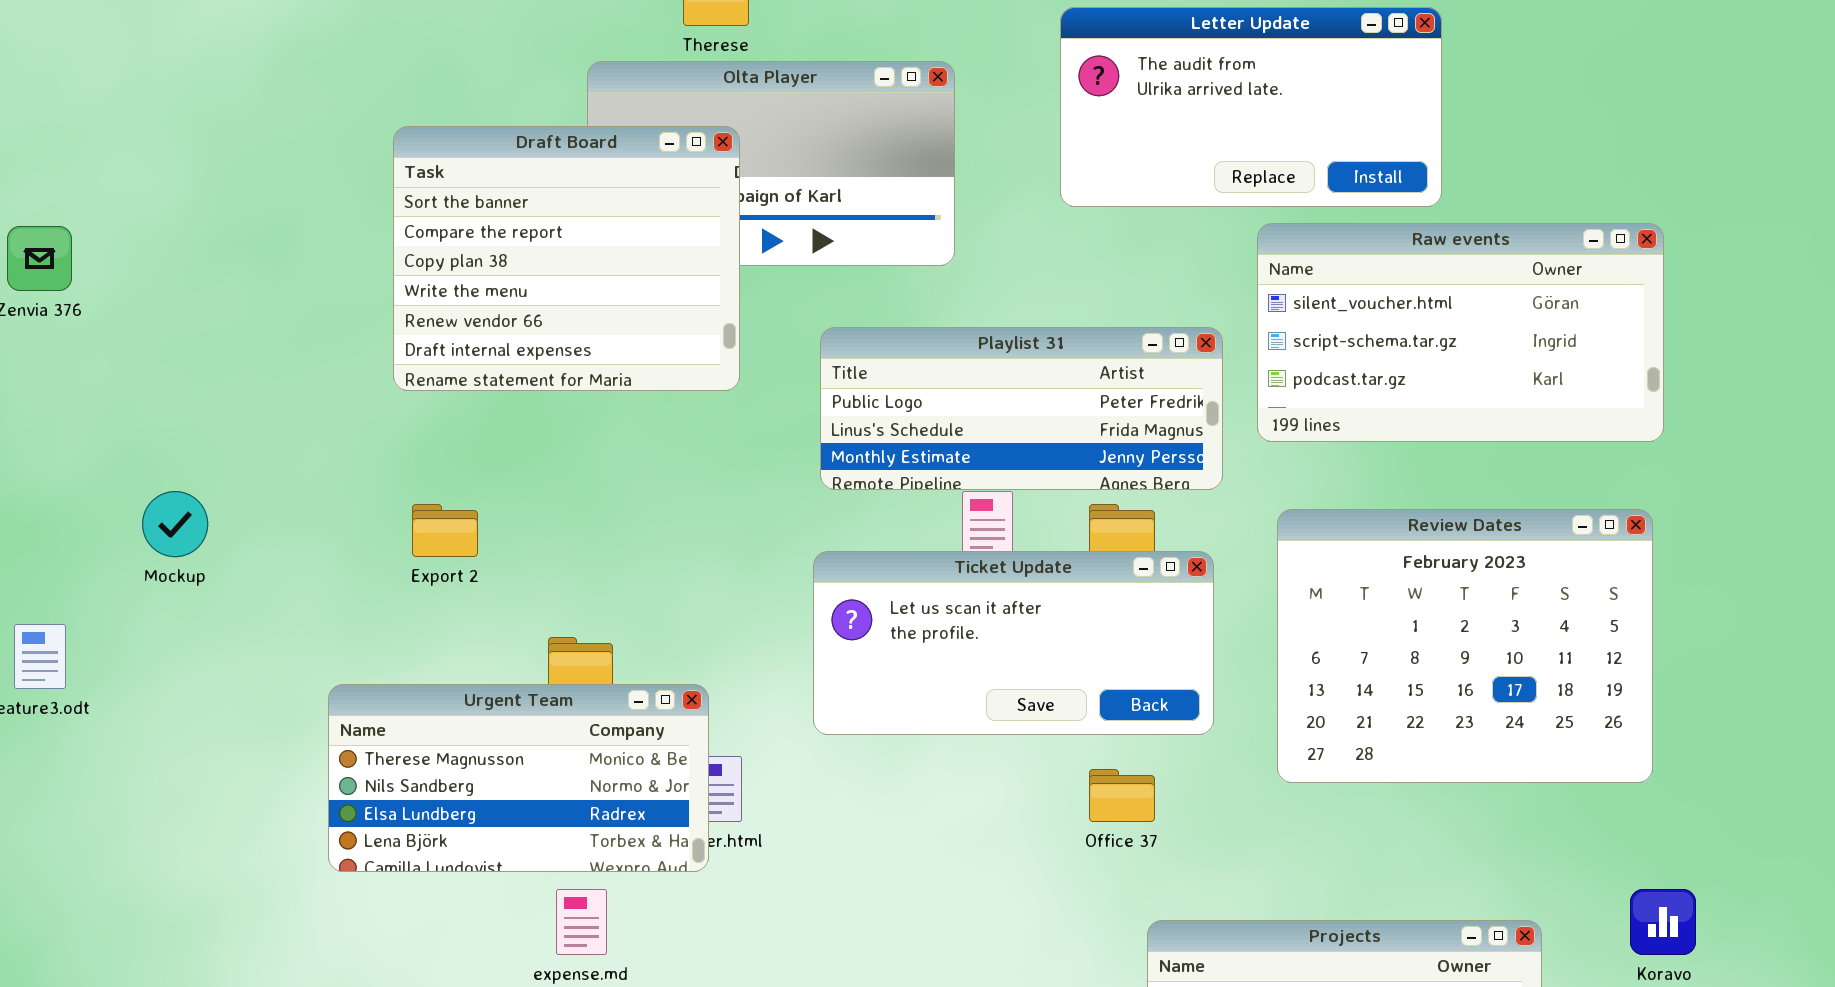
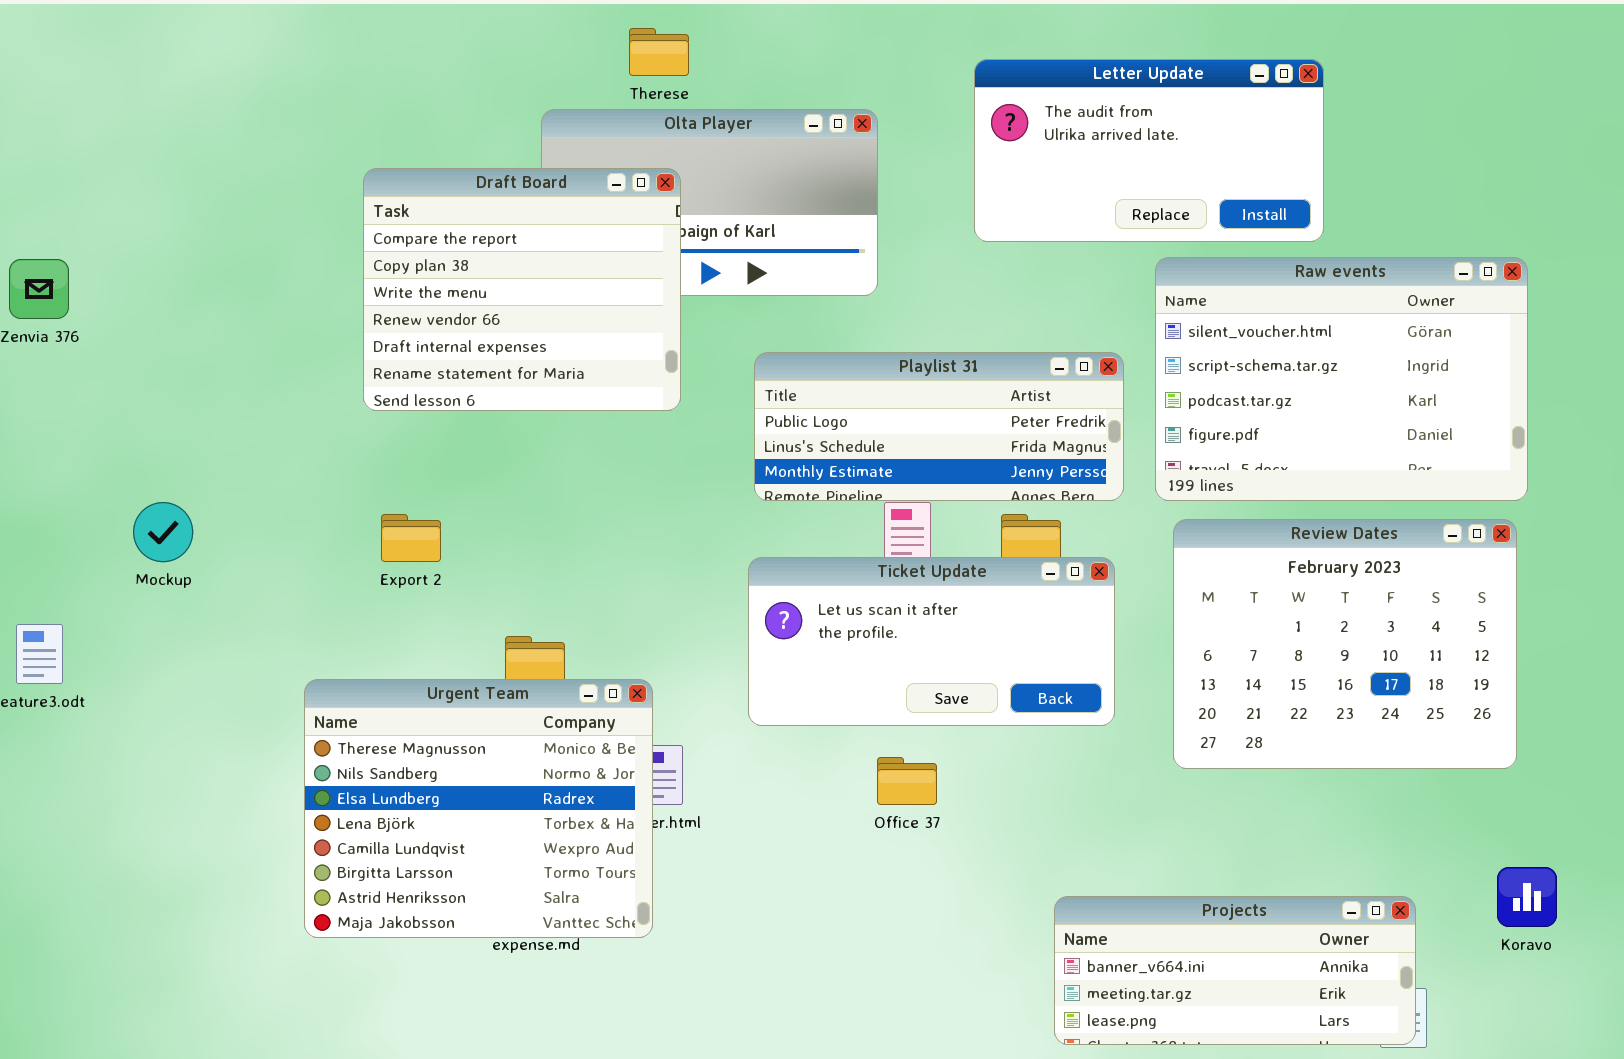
Draft Board: [393,126,740,391] -> [363,168,681,411], scrolled down 1 row
Raw events: [1257,223,1664,442] -> [1155,257,1528,501], resized
Urgent Team: [328,684,709,872] -> [304,679,653,938], resized
Office 37: [1089,769,1155,822] -> [877,757,937,805], moved

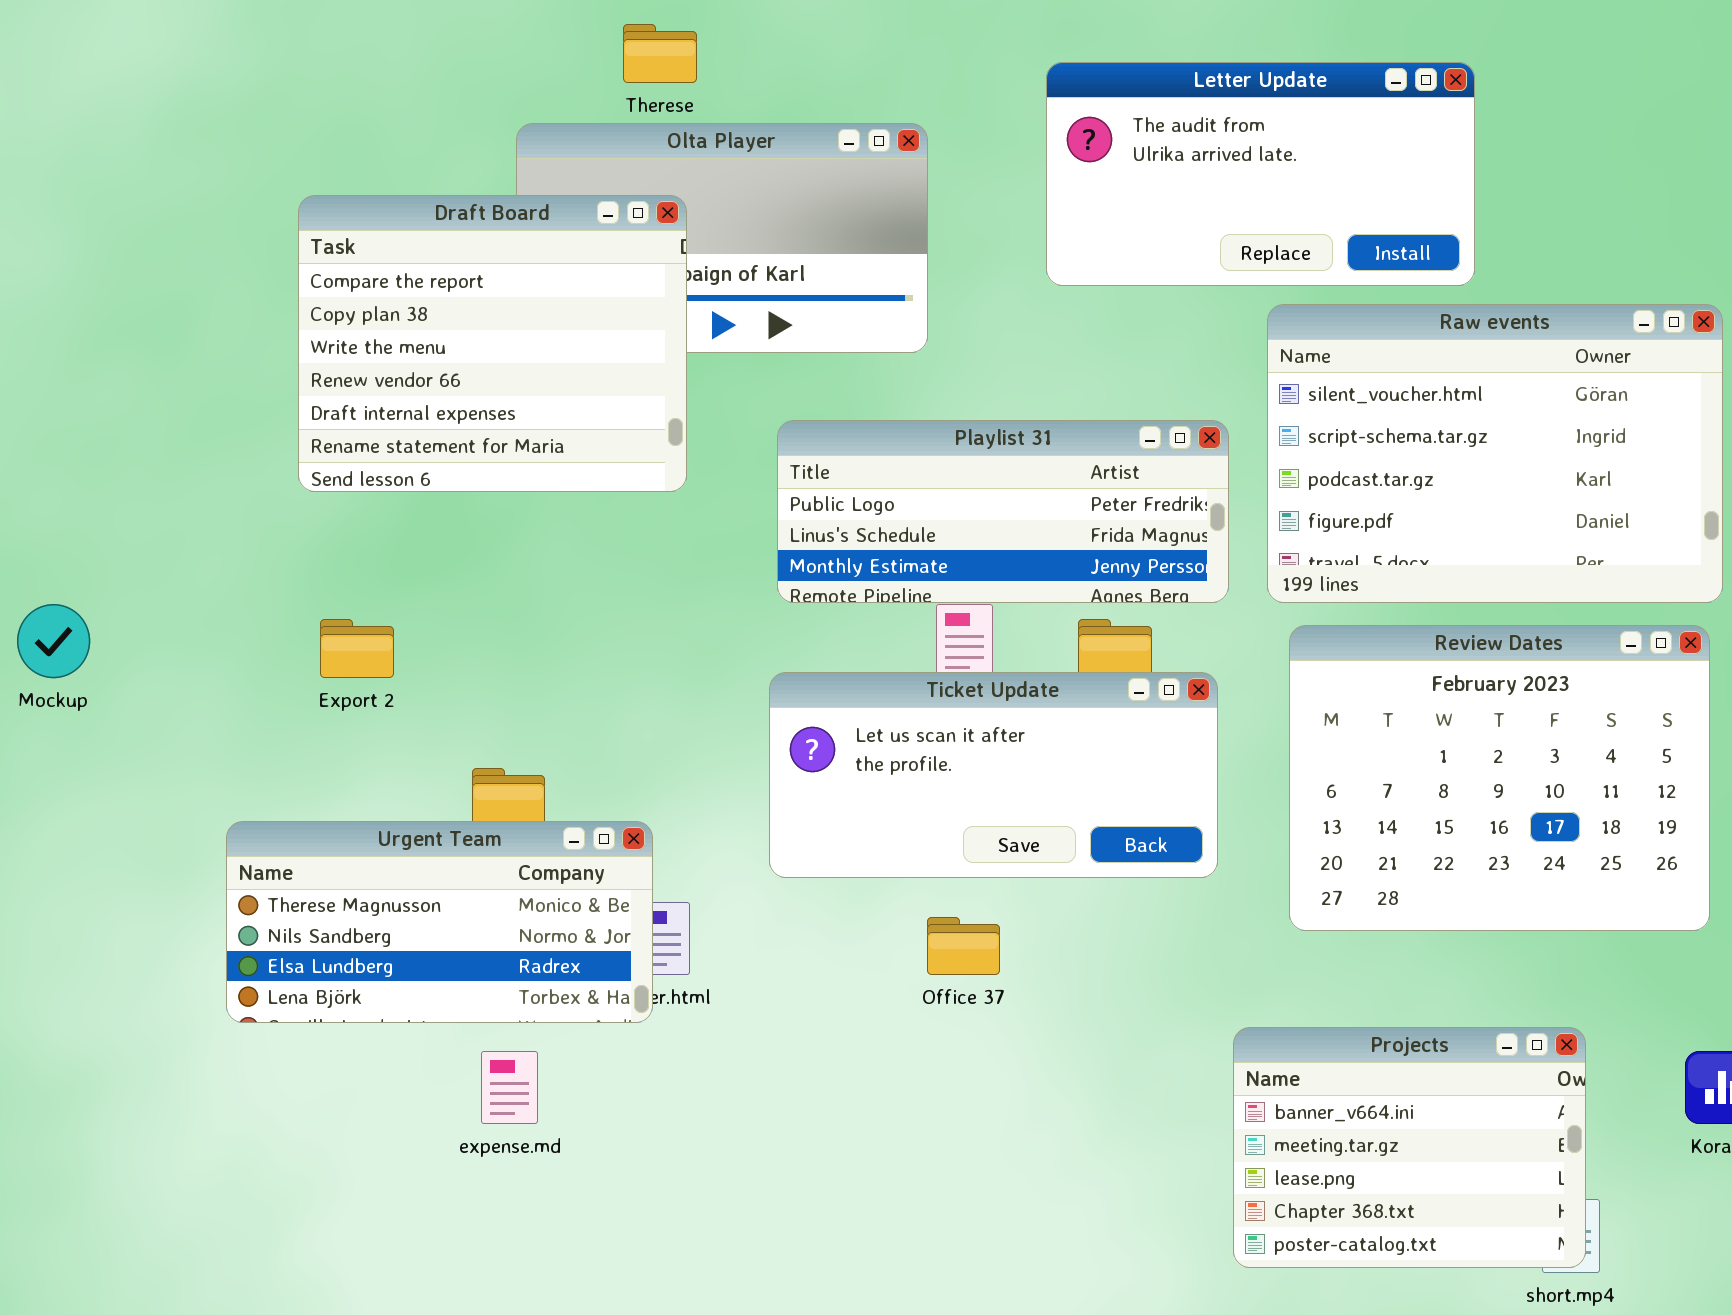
Urgent Team: [304,679,653,938] -> [226,821,653,1023], resized
Projects: [1054,896,1416,1045] -> [1233,1027,1586,1268], resized

